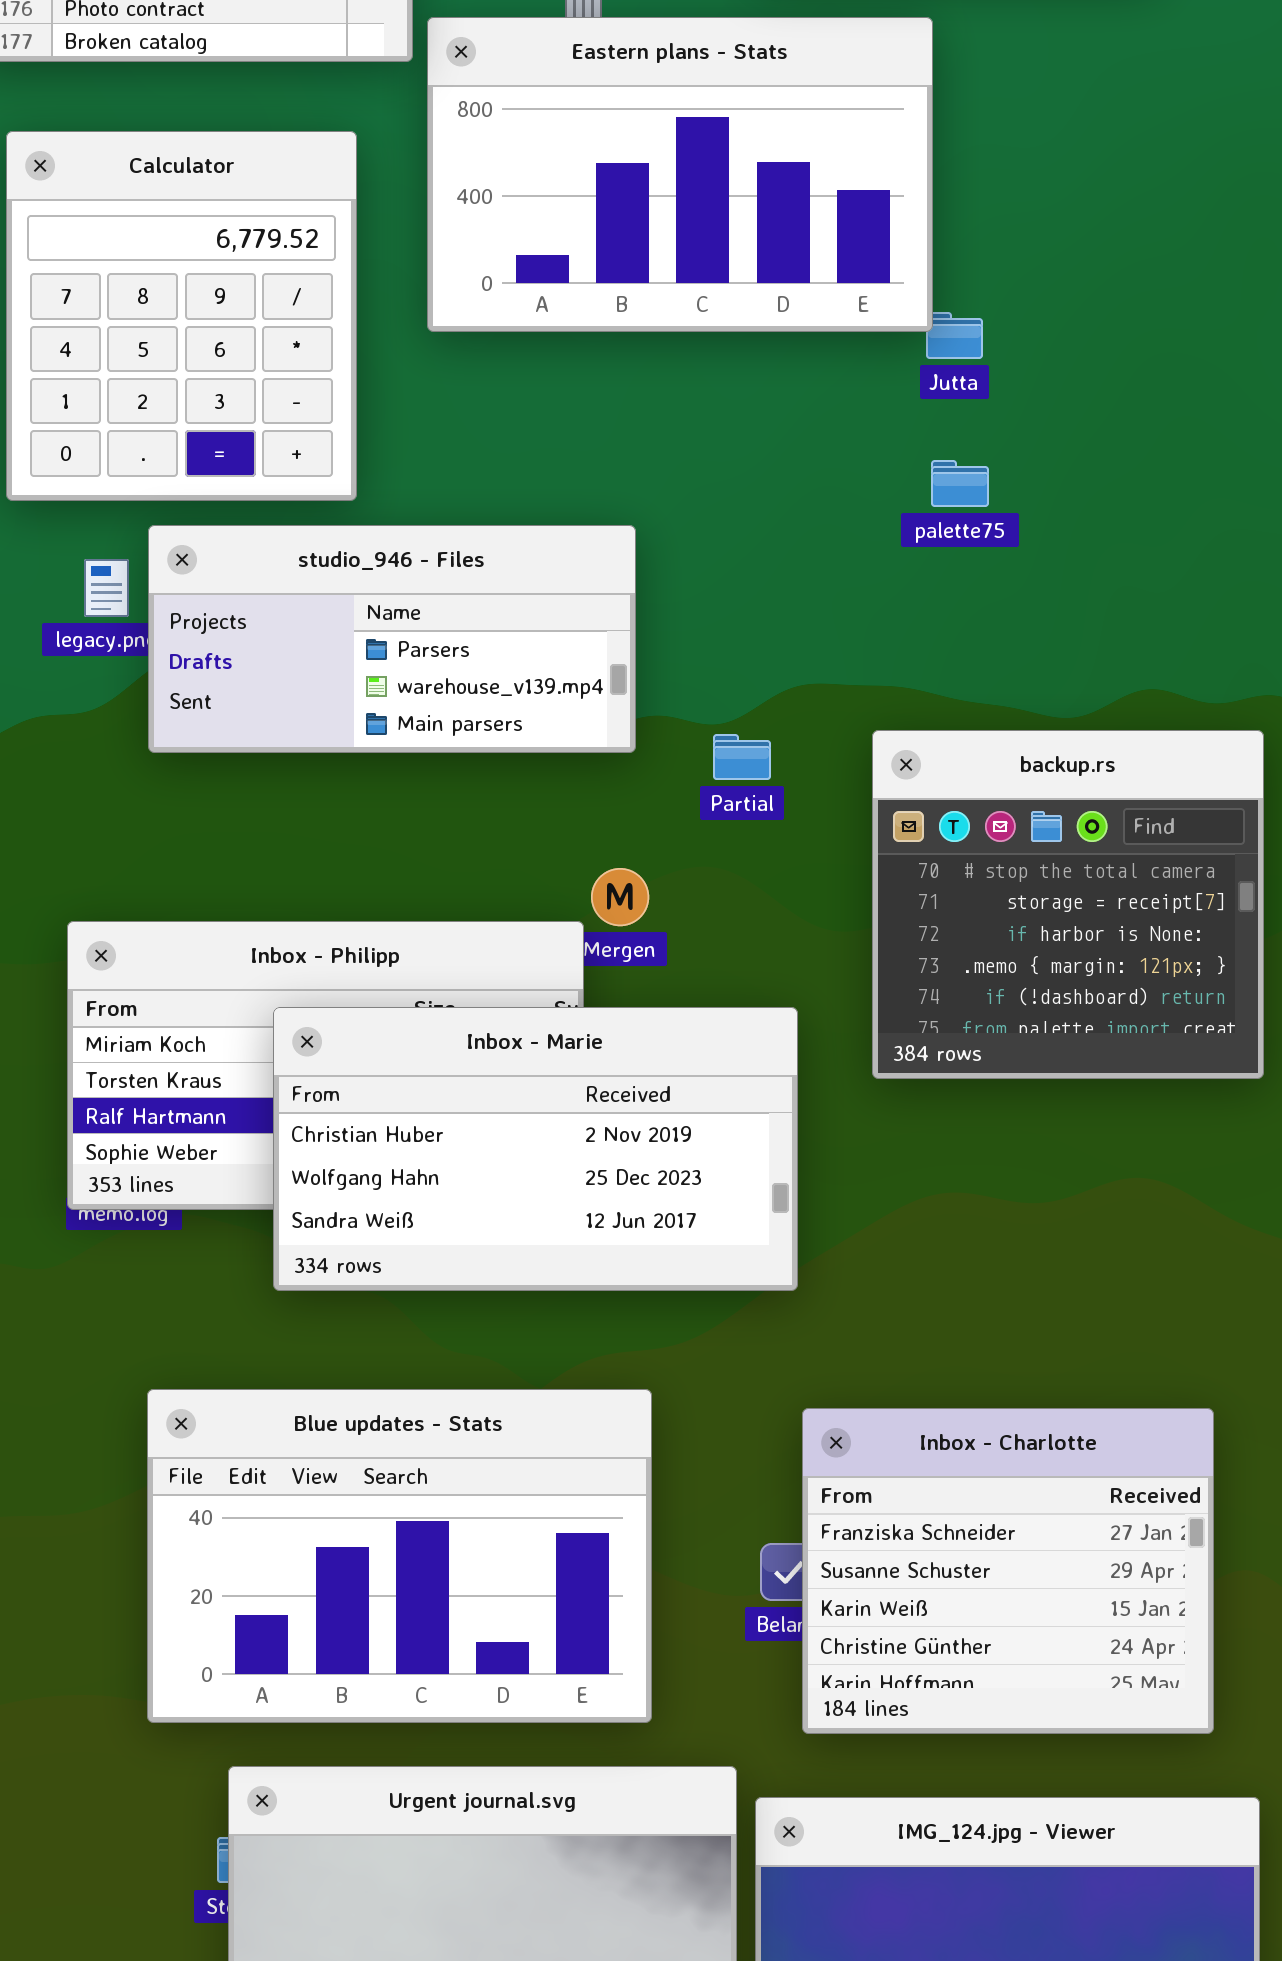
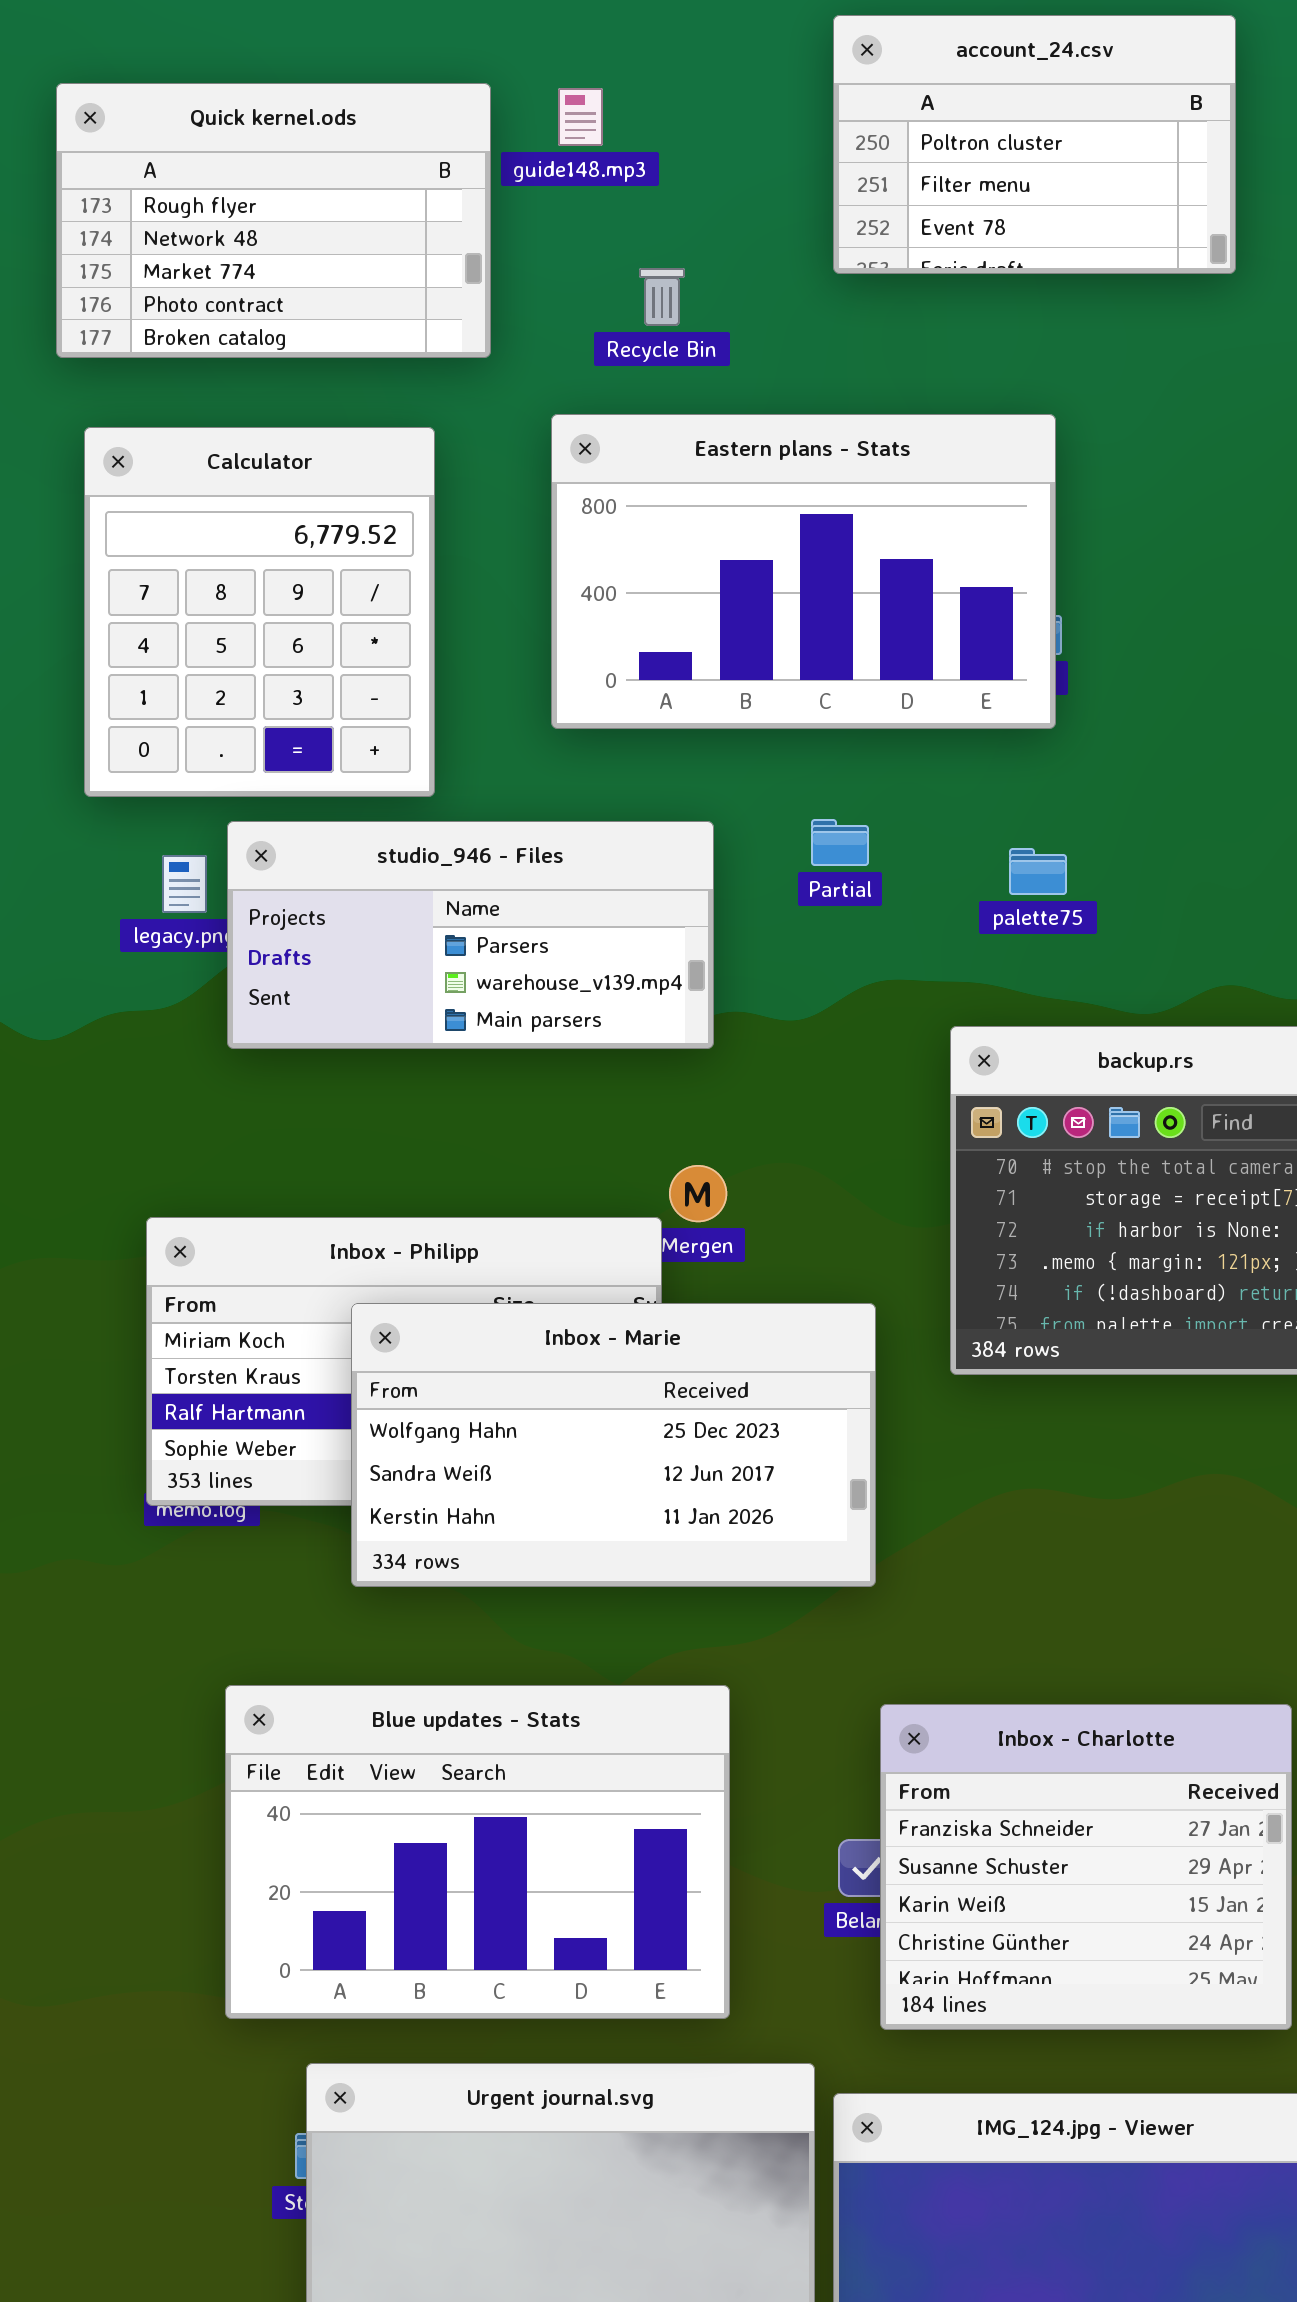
Eastern plans - Stats: [427,17,933,332] -> [551,414,1056,729], moved
palette75: [931,460,989,507] -> [1009,848,1067,895], moved
Partial: [713,734,771,780] -> [811,819,869,866], moved
Inbox - Marie: [273,1007,798,1291] -> [351,1303,876,1587], scrolled down 1 row

